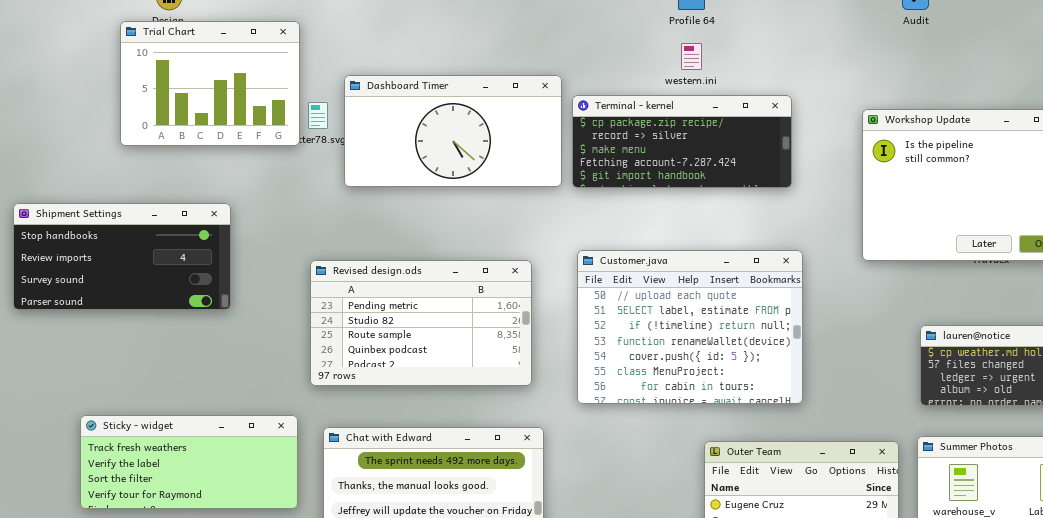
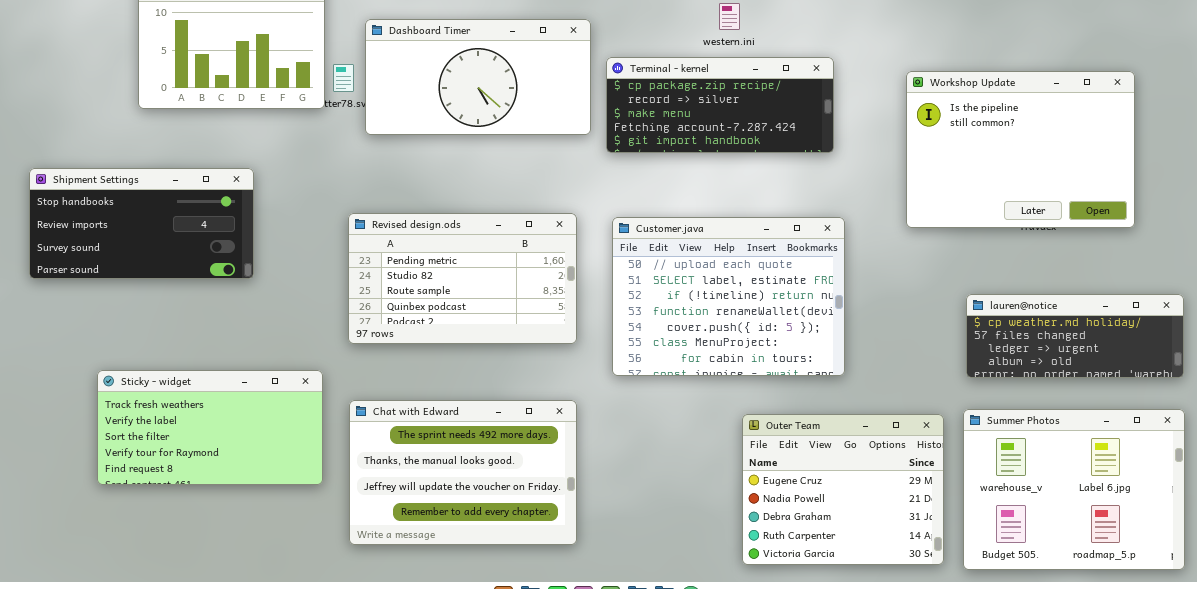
Dashboard Timer: [344,75,562,187] -> [365,19,591,135], moved
Revised design.ods: [310,260,532,386] -> [348,213,577,344], moved
Sticky - widget: [80,415,298,509] -> [97,370,323,485], resized

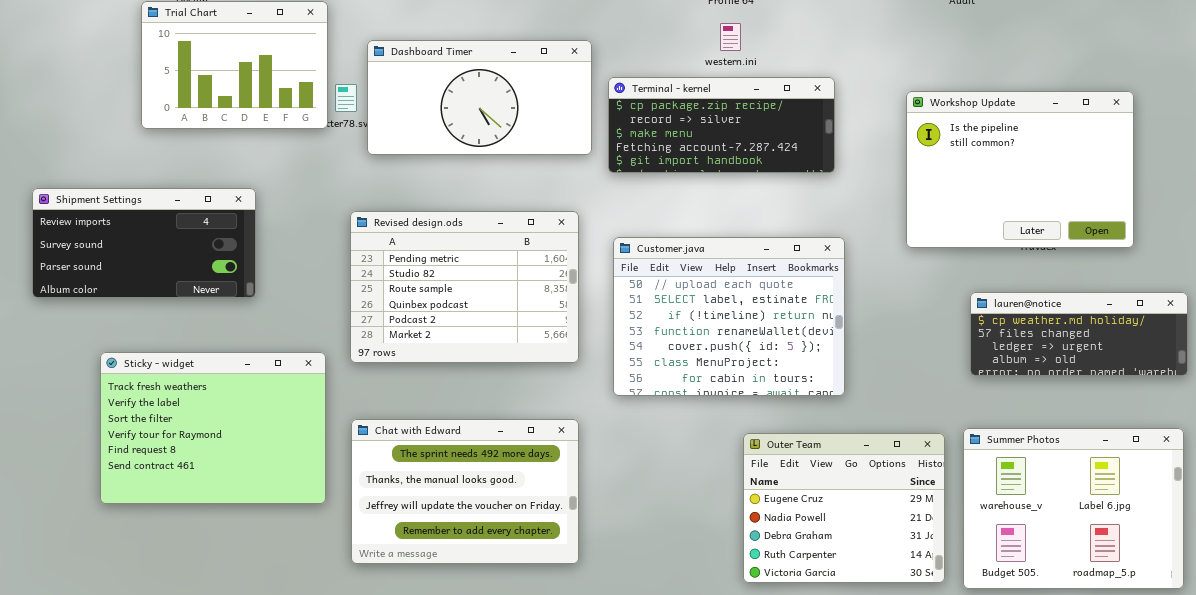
Shipment Settings: [29,168,254,279] -> [32,188,256,298], scrolled down 1 row
Revised design.ods: [348,213,577,344] -> [350,211,579,363], resized
lauren@notice: [966,294,1184,378] -> [970,292,1188,376], moved
Sticky - widget: [97,370,323,485] -> [100,352,326,504], resized

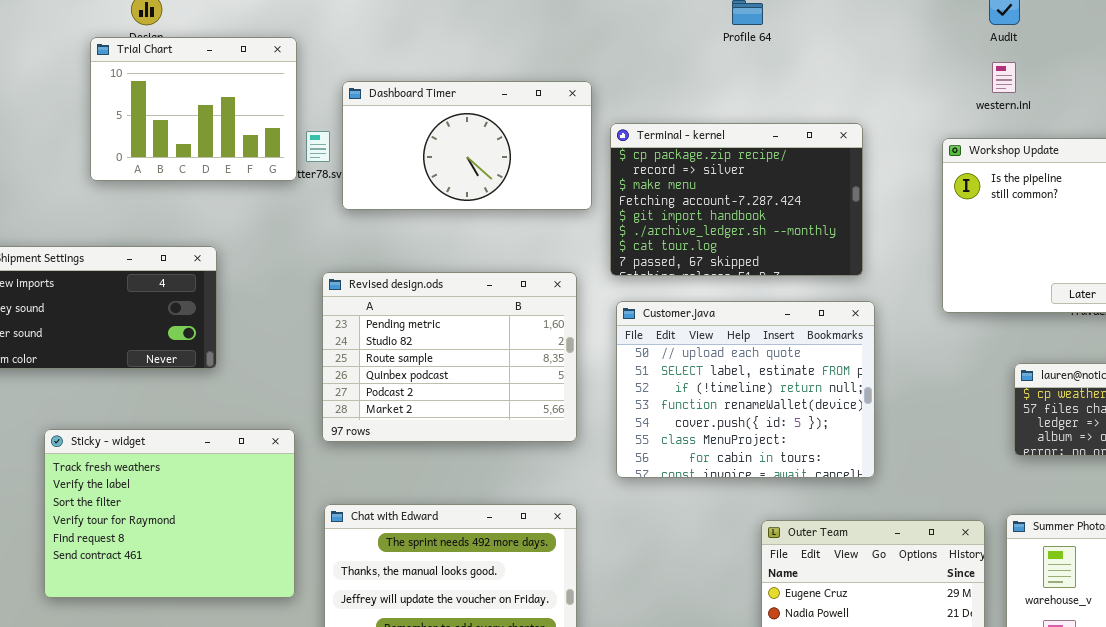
western.ini: [720,23,741,51] -> [992,62,1016,93], moved
Terminal - kernel: [608,77,835,173] -> [610,123,863,276], resized

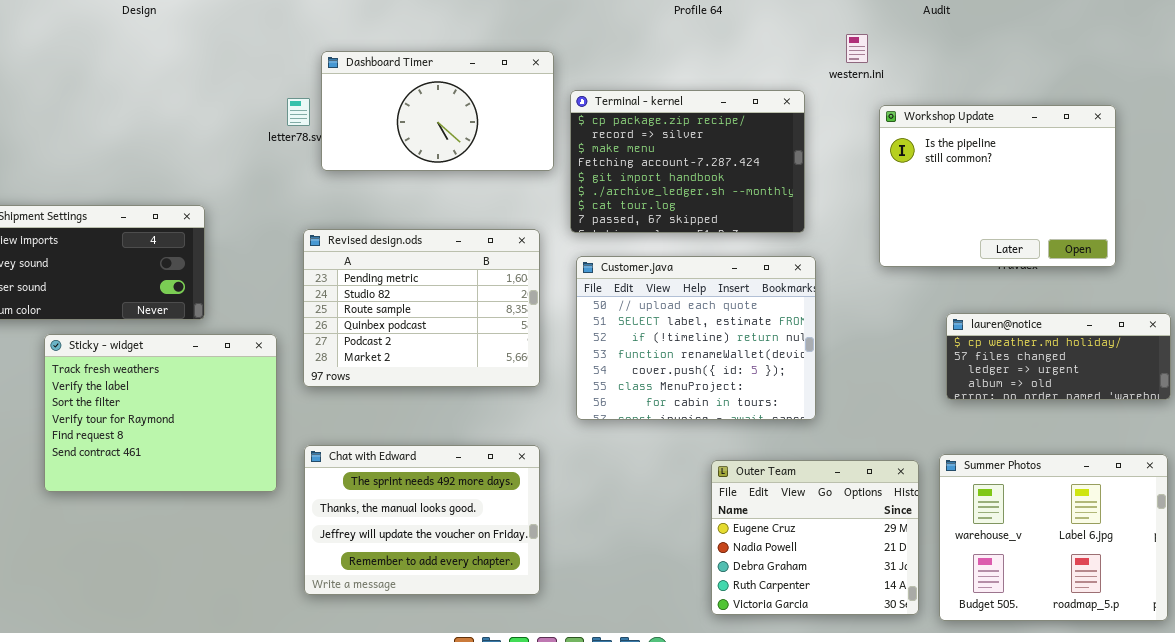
Trial Chart: [90,37,297,181] -> none, closed
western.ini: [992,62,1016,93] -> [846,34,868,63], moved
Sticky - widget: [44,429,295,598] -> [44,334,277,492], moved

